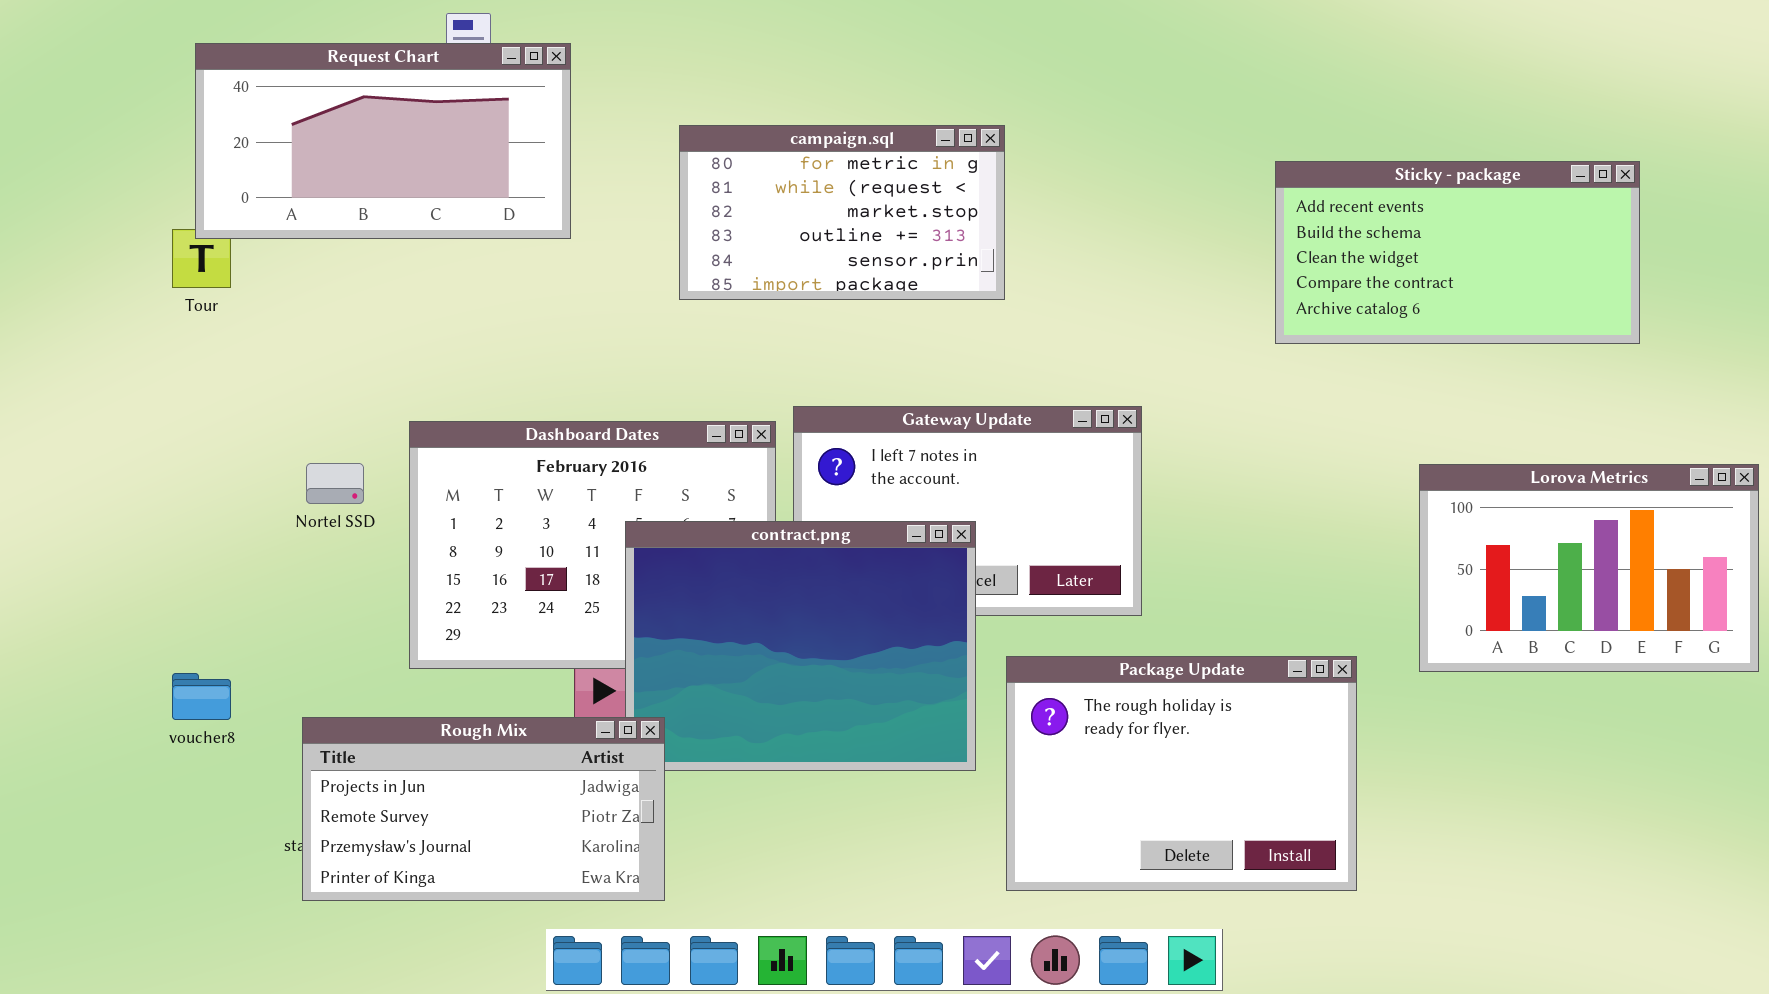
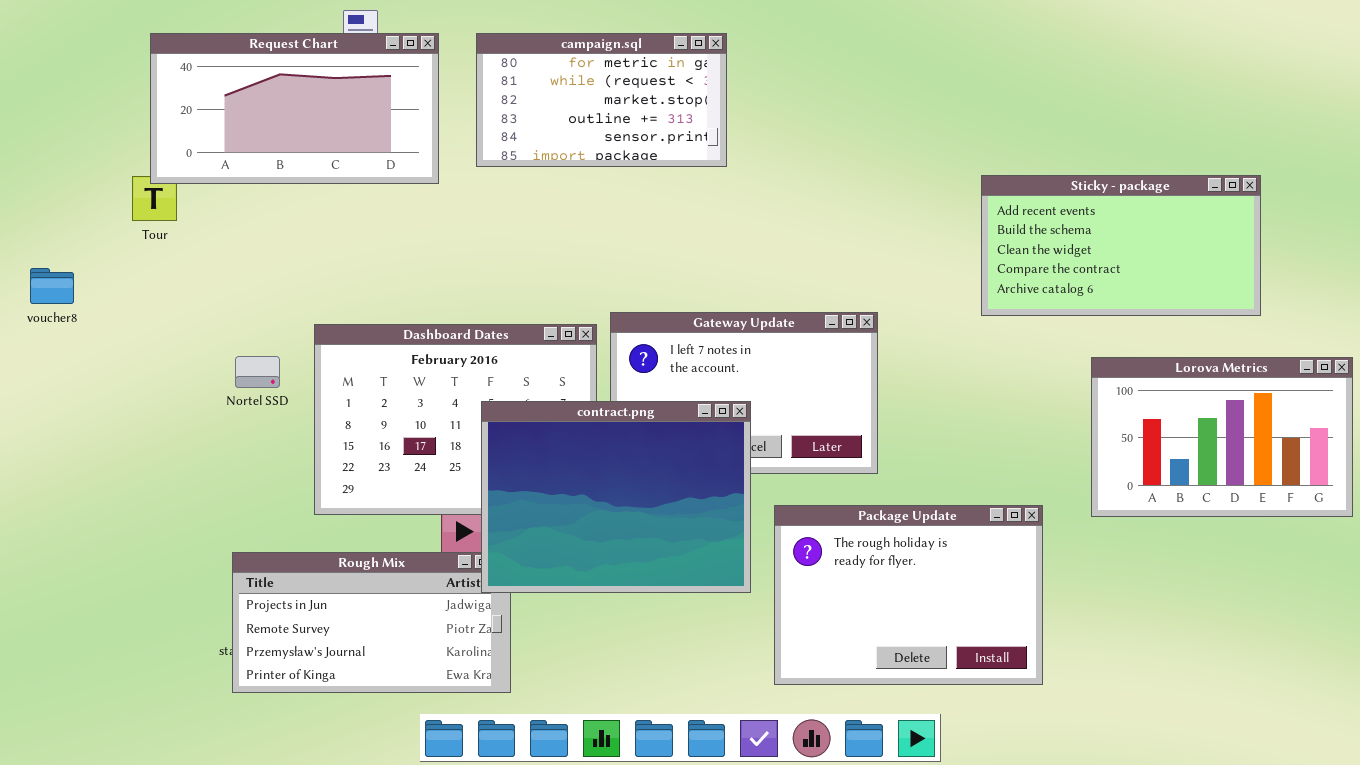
campaign.sql: [679,125,1005,300] -> [476,33,727,167], moved
Sticky - package: [1275,161,1640,344] -> [981,175,1261,316], moved
contract.png: [625,521,976,771] -> [481,401,751,593], raised
voucher8: [172,673,231,720] -> [30,268,74,304], moved

